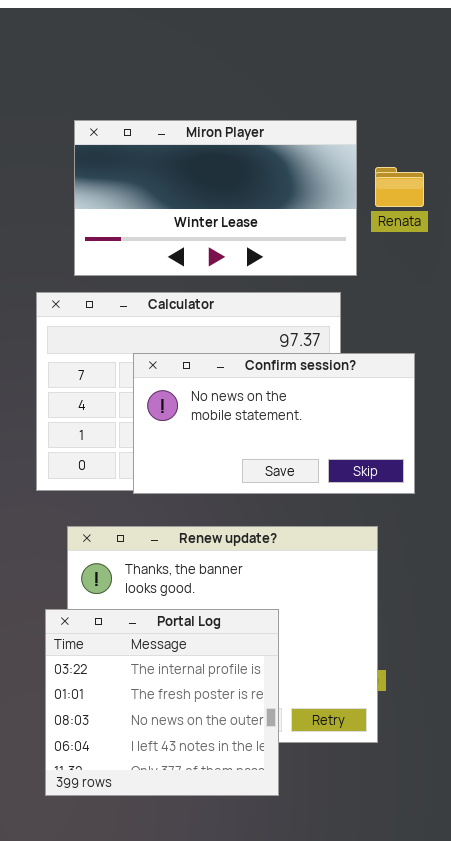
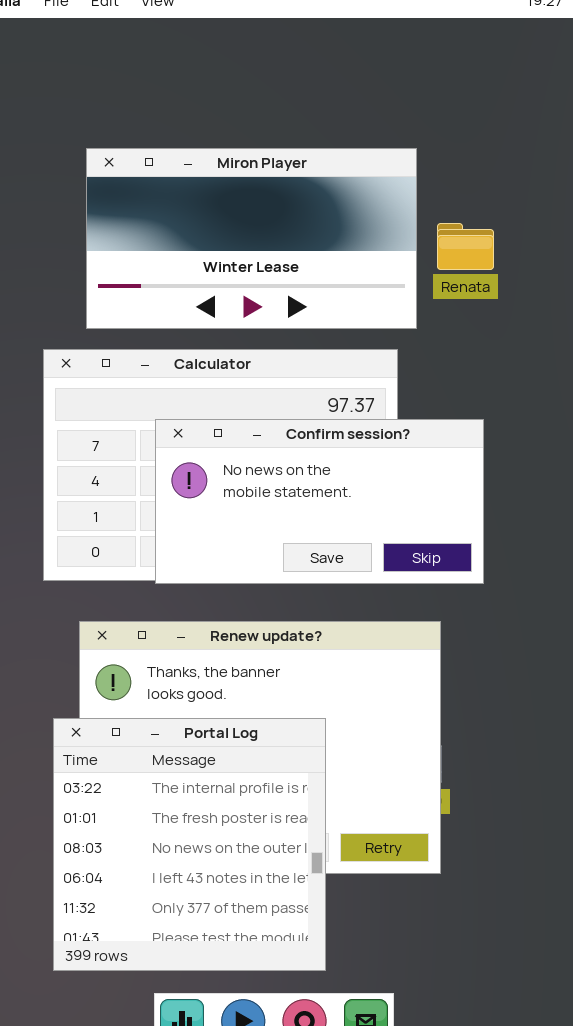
Renata: [375,167,424,207] -> [437,223,494,270], moved
Portal Log: [45,609,279,796] -> [53,718,326,971], resized

